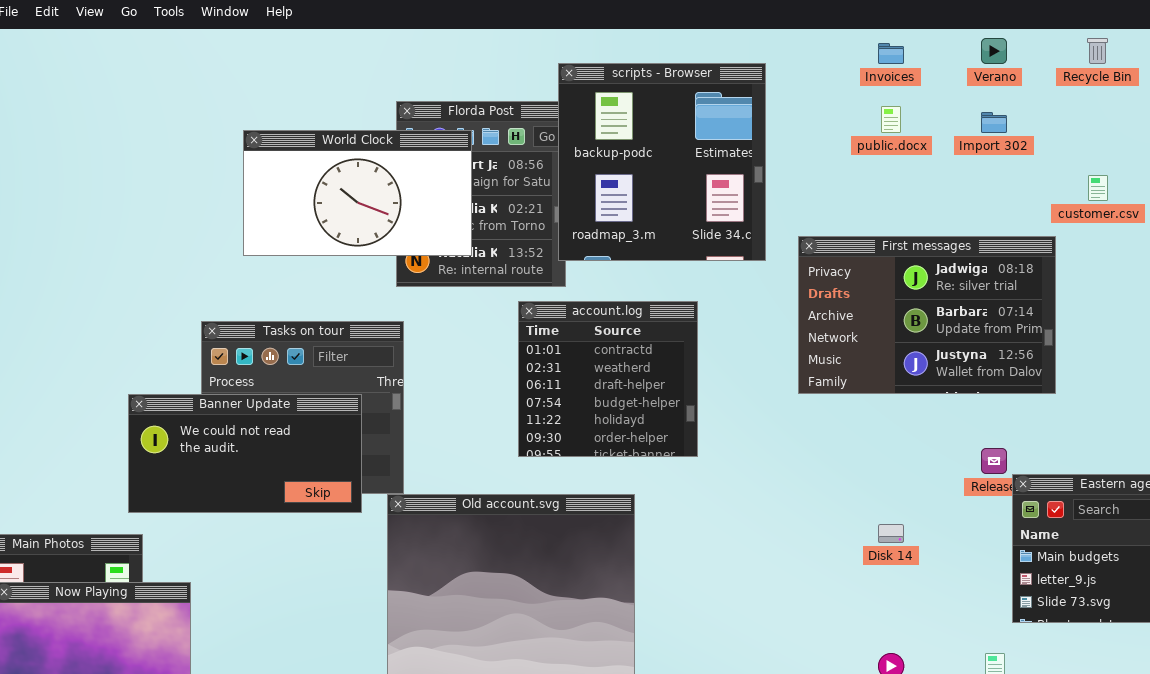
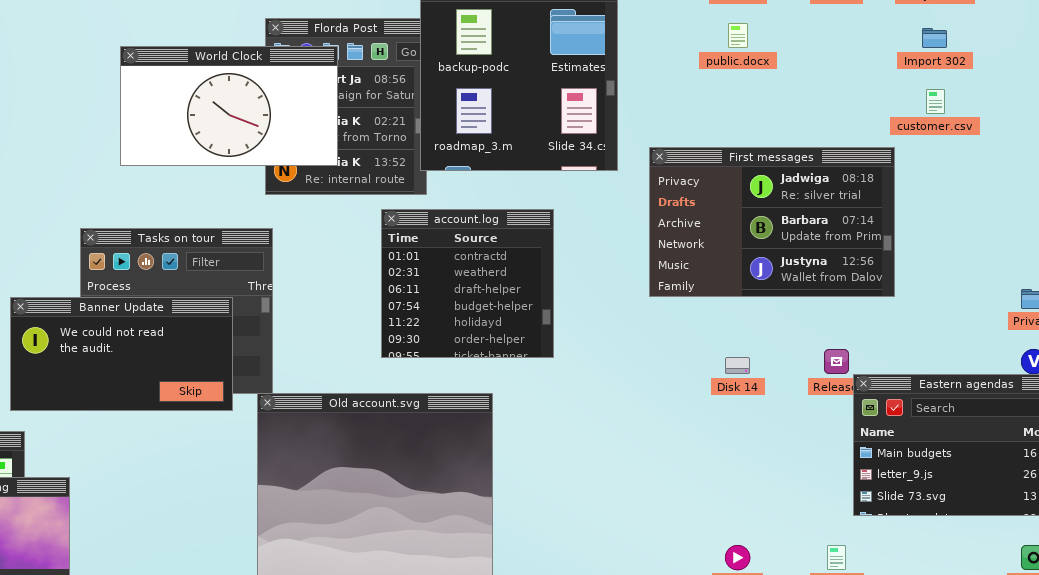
Import 302: [981,112,1007,133] -> [922,28,947,48], moved
Disk 14: [878,524,904,543] -> [725,357,750,374], moved

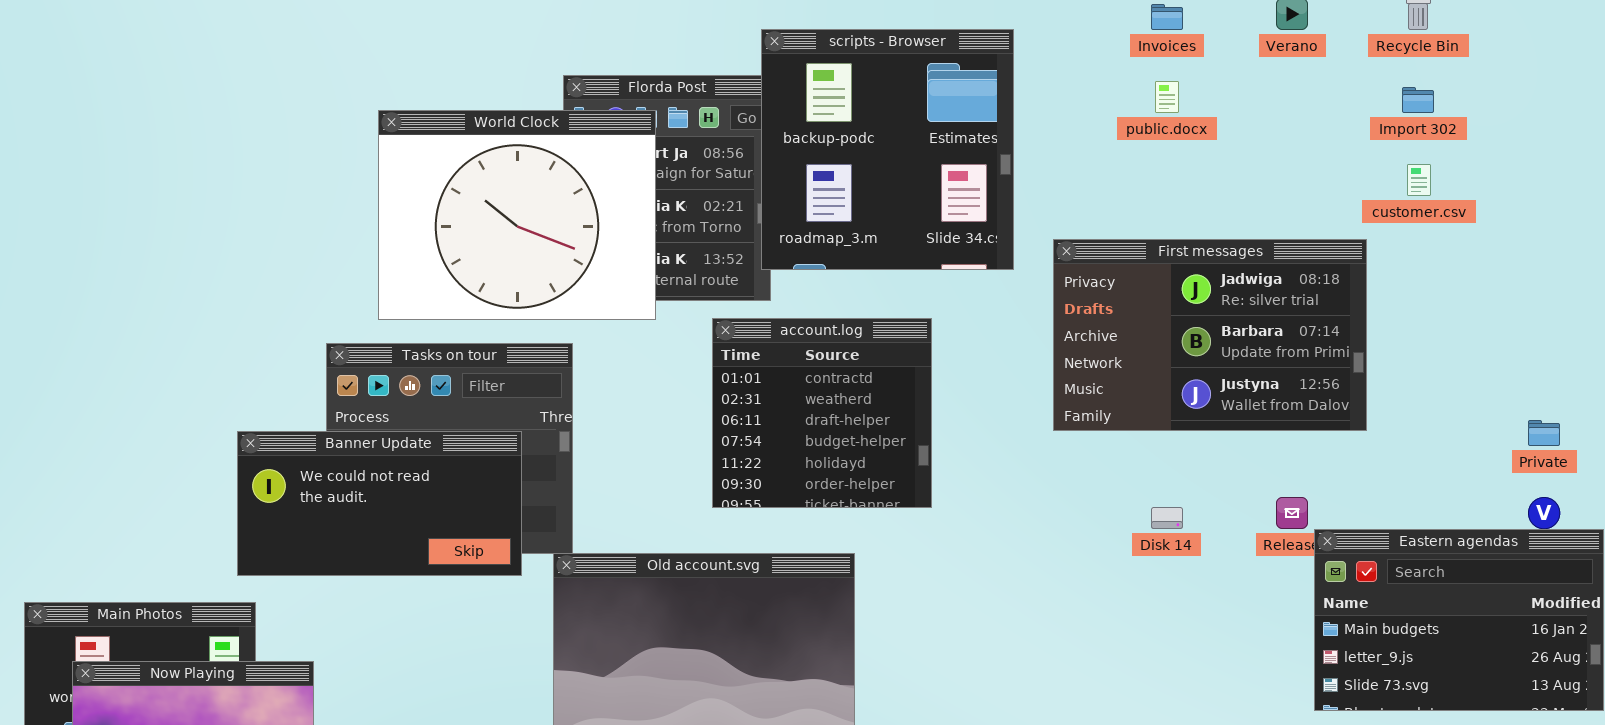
World Clock: [120,46,338,166] -> [378,110,656,320], resized

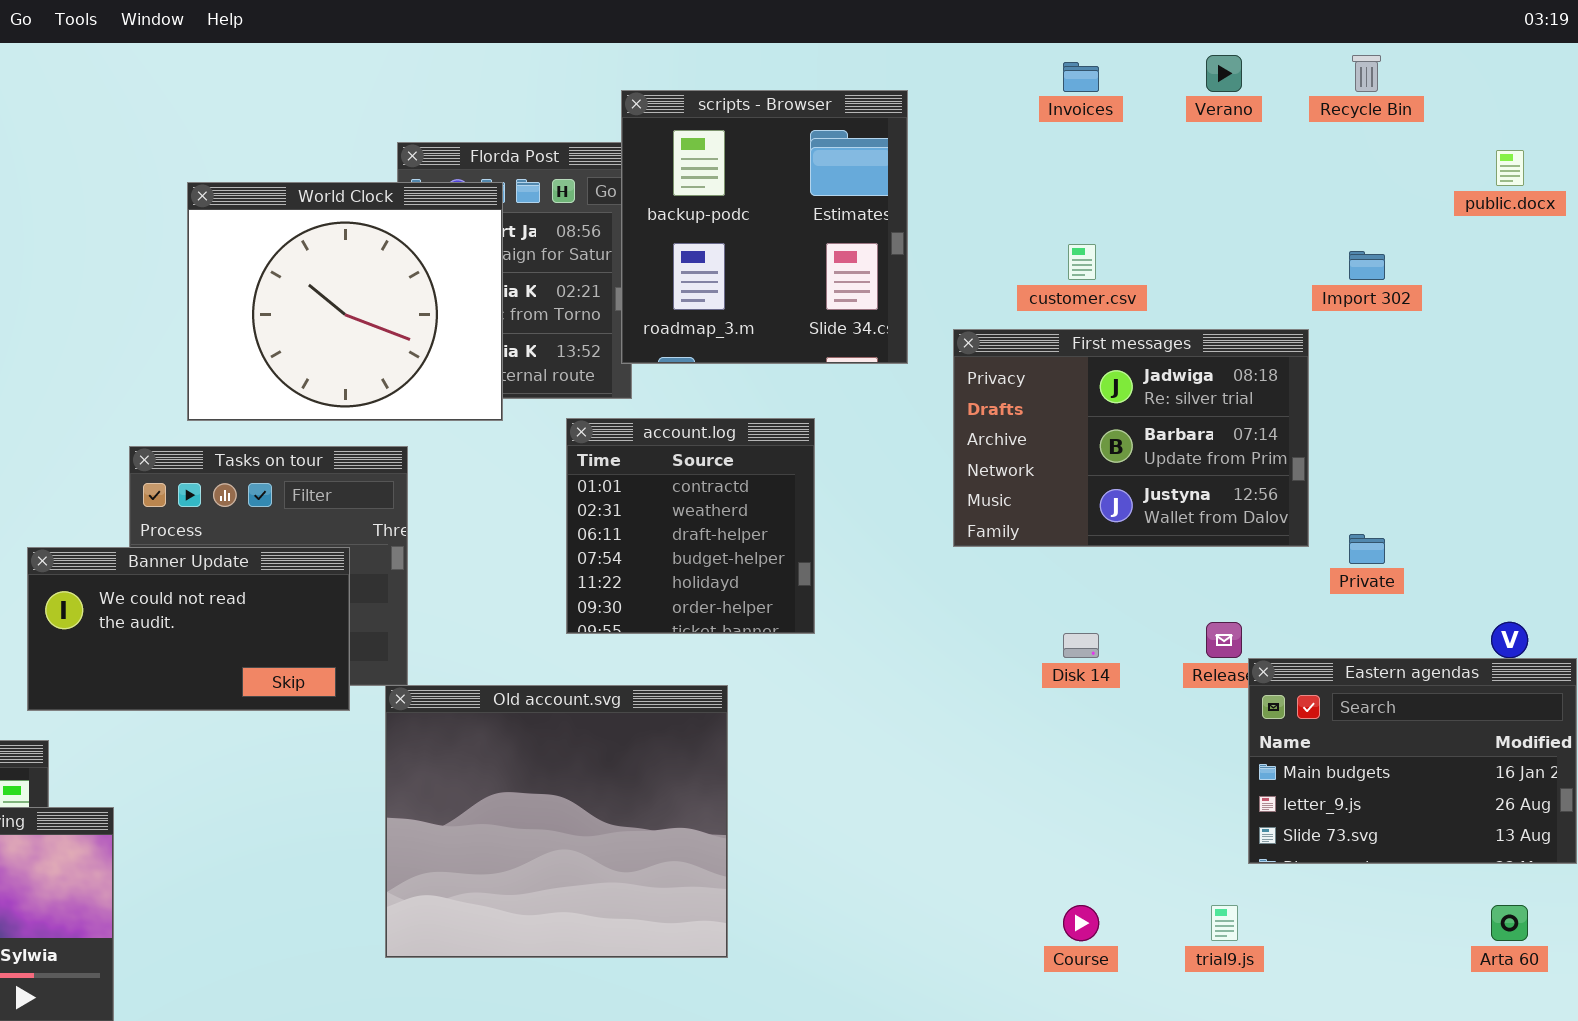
public.docx: [1155,81,1179,113] -> [1496,150,1524,186], moved
Import 302: [1402,87,1434,113] -> [1349,251,1385,280], moved
customer.csv: [1407,164,1431,196] -> [1068,244,1096,280], moved
Private: [1528,420,1560,446] -> [1349,534,1385,564], moved

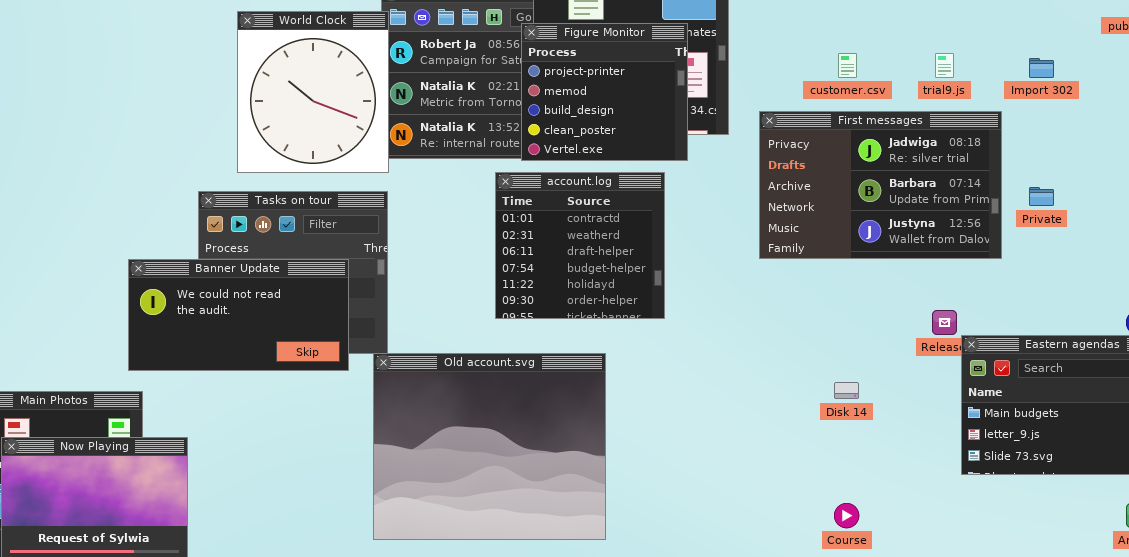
World Clock: [187,182,503,421] -> [237,11,389,173], resized
Figure Monitor: none -> [521,23,688,161], opened
Private: [1349,534,1385,564] -> [1029,187,1054,206], moved
Disk 14: [1063,633,1099,658] -> [834,382,859,399], moved
trial9.js: [1211,905,1238,941] -> [935,53,954,78], moved

